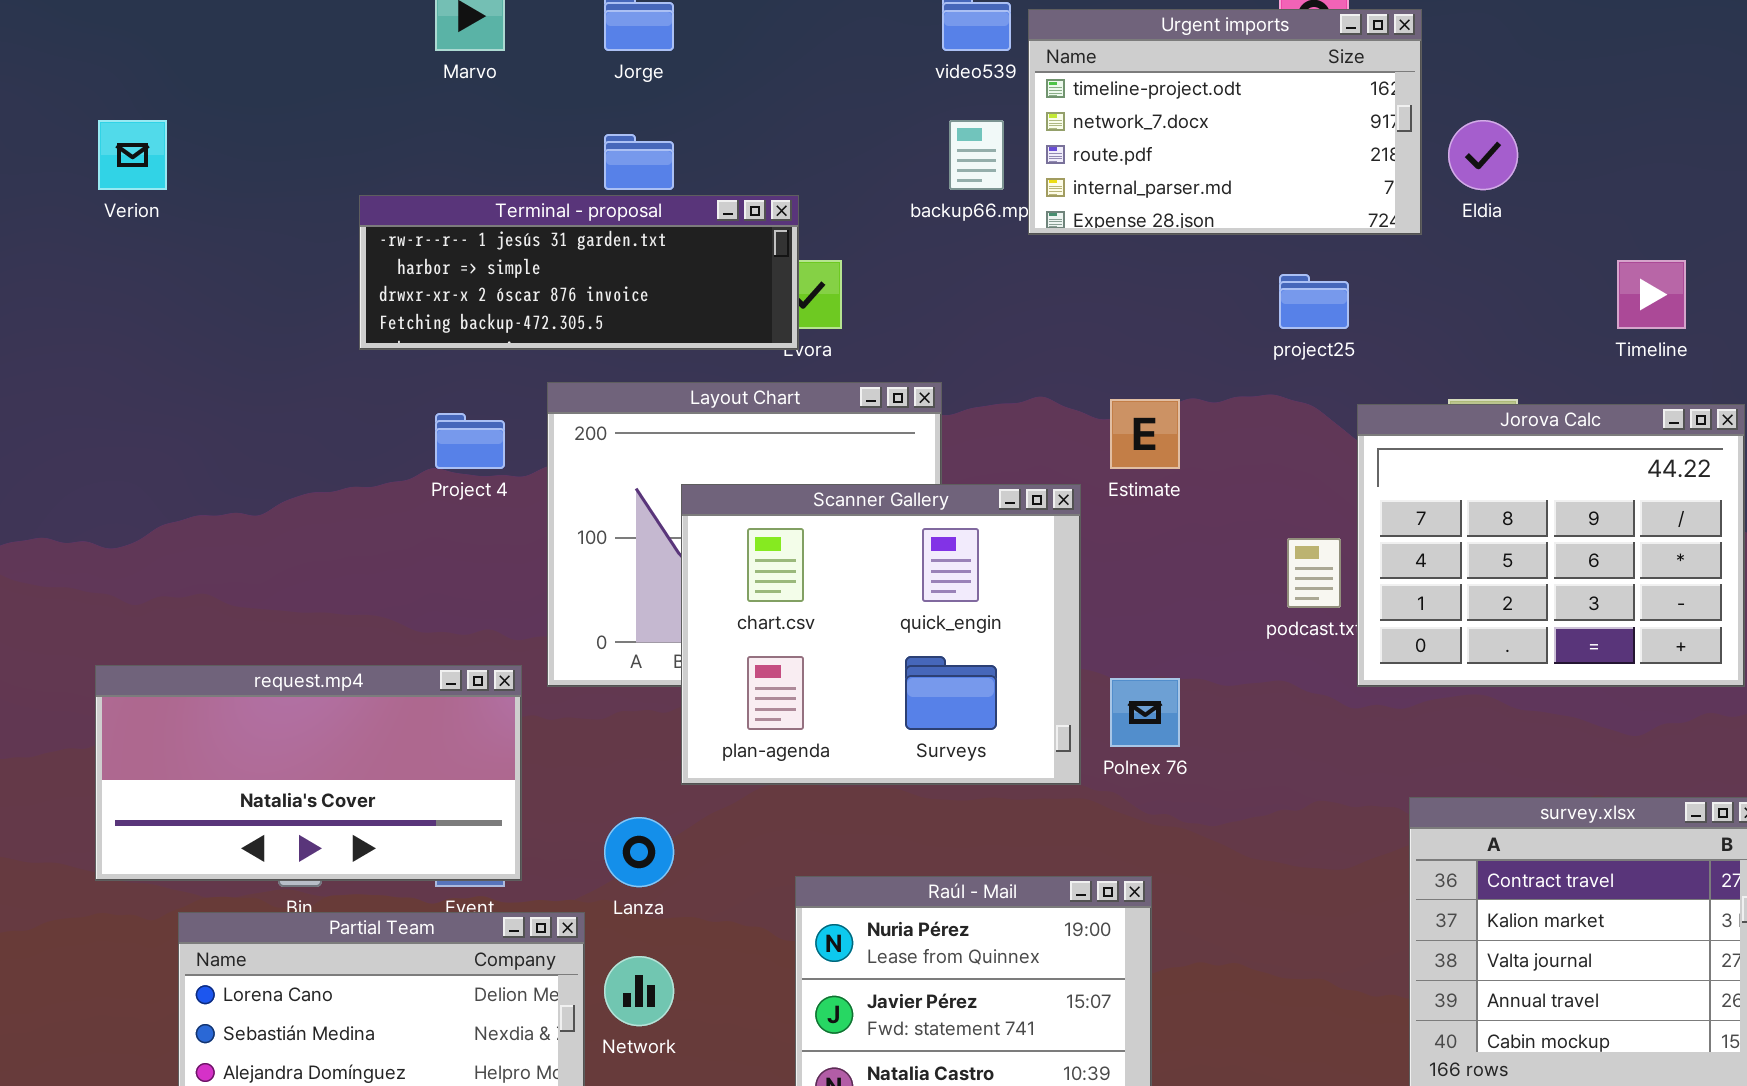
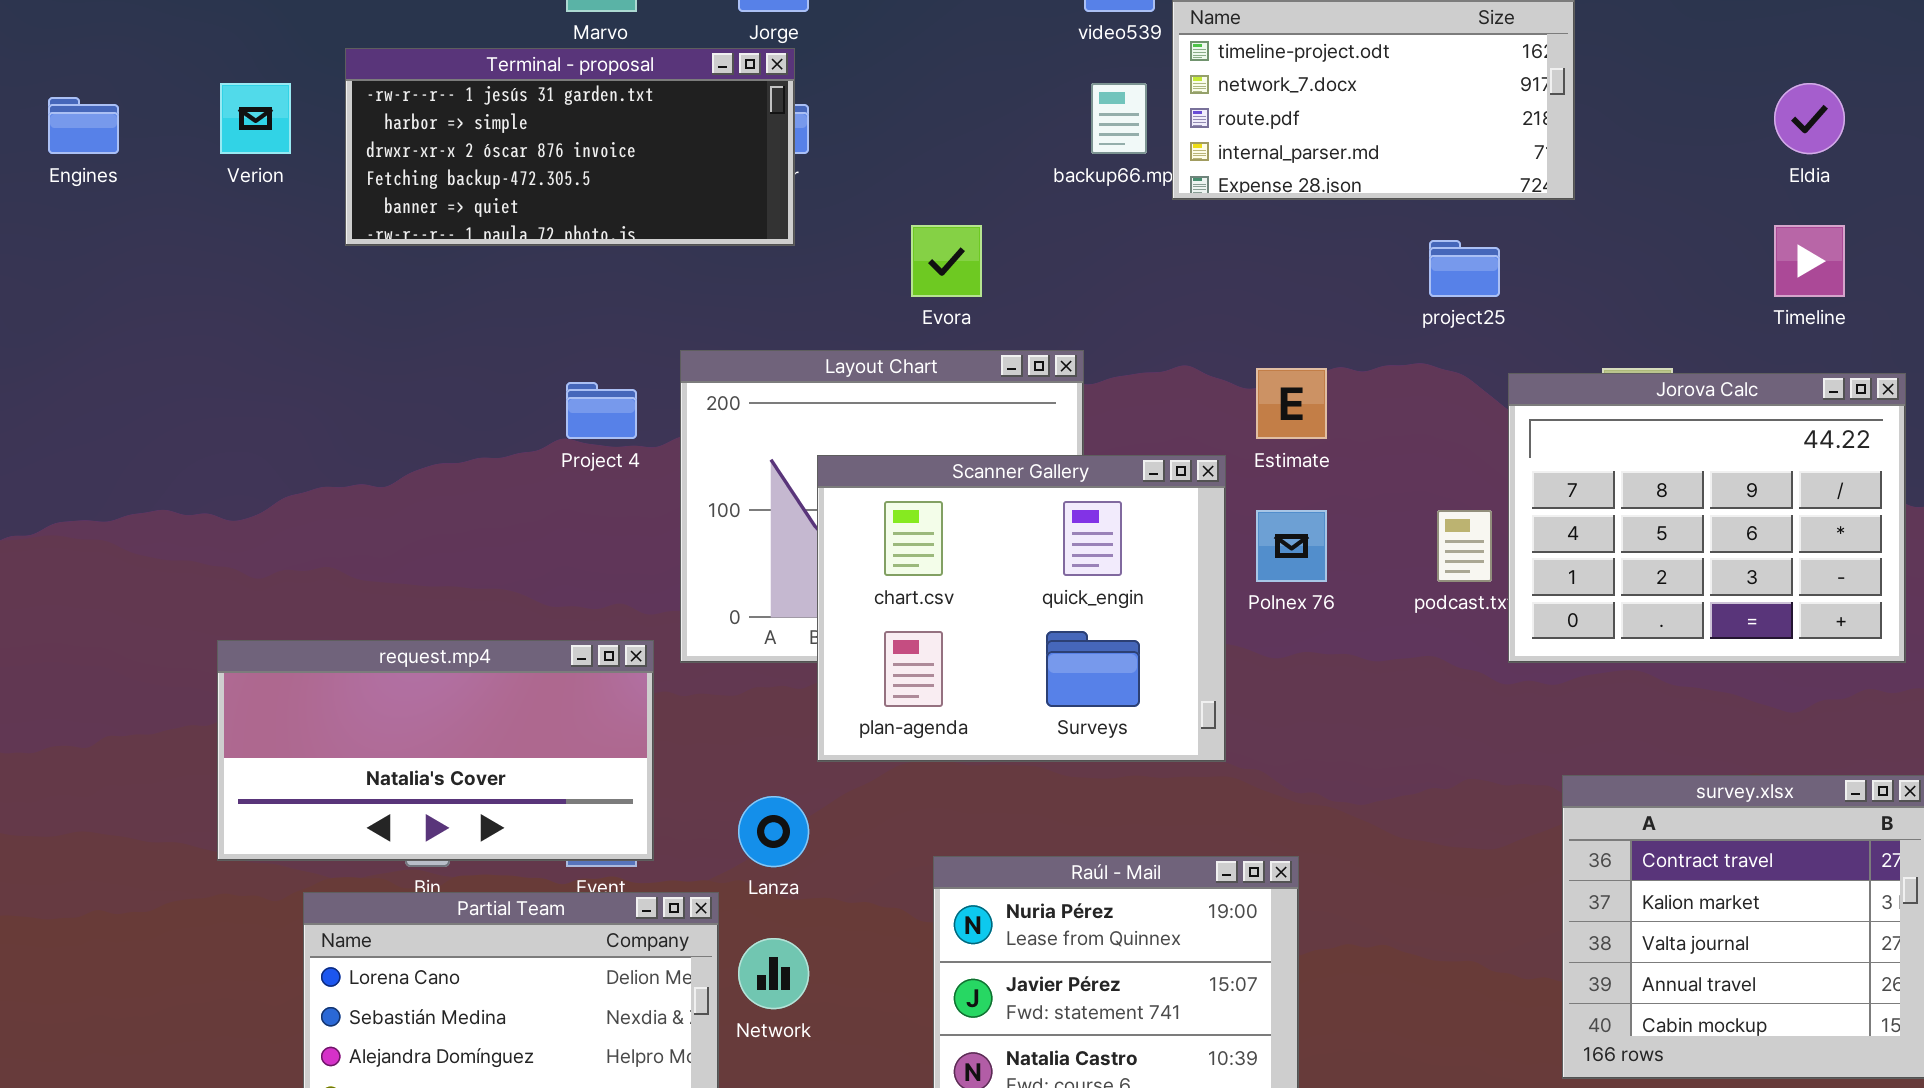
Eldia: [1448,120,1518,190] -> [1774,83,1845,154], moved
Terminal - proposal: [359,195,799,350] -> [345,48,795,246], moved, resized
Polnex 76: [1110,678,1180,747] -> [1256,510,1327,582], moved

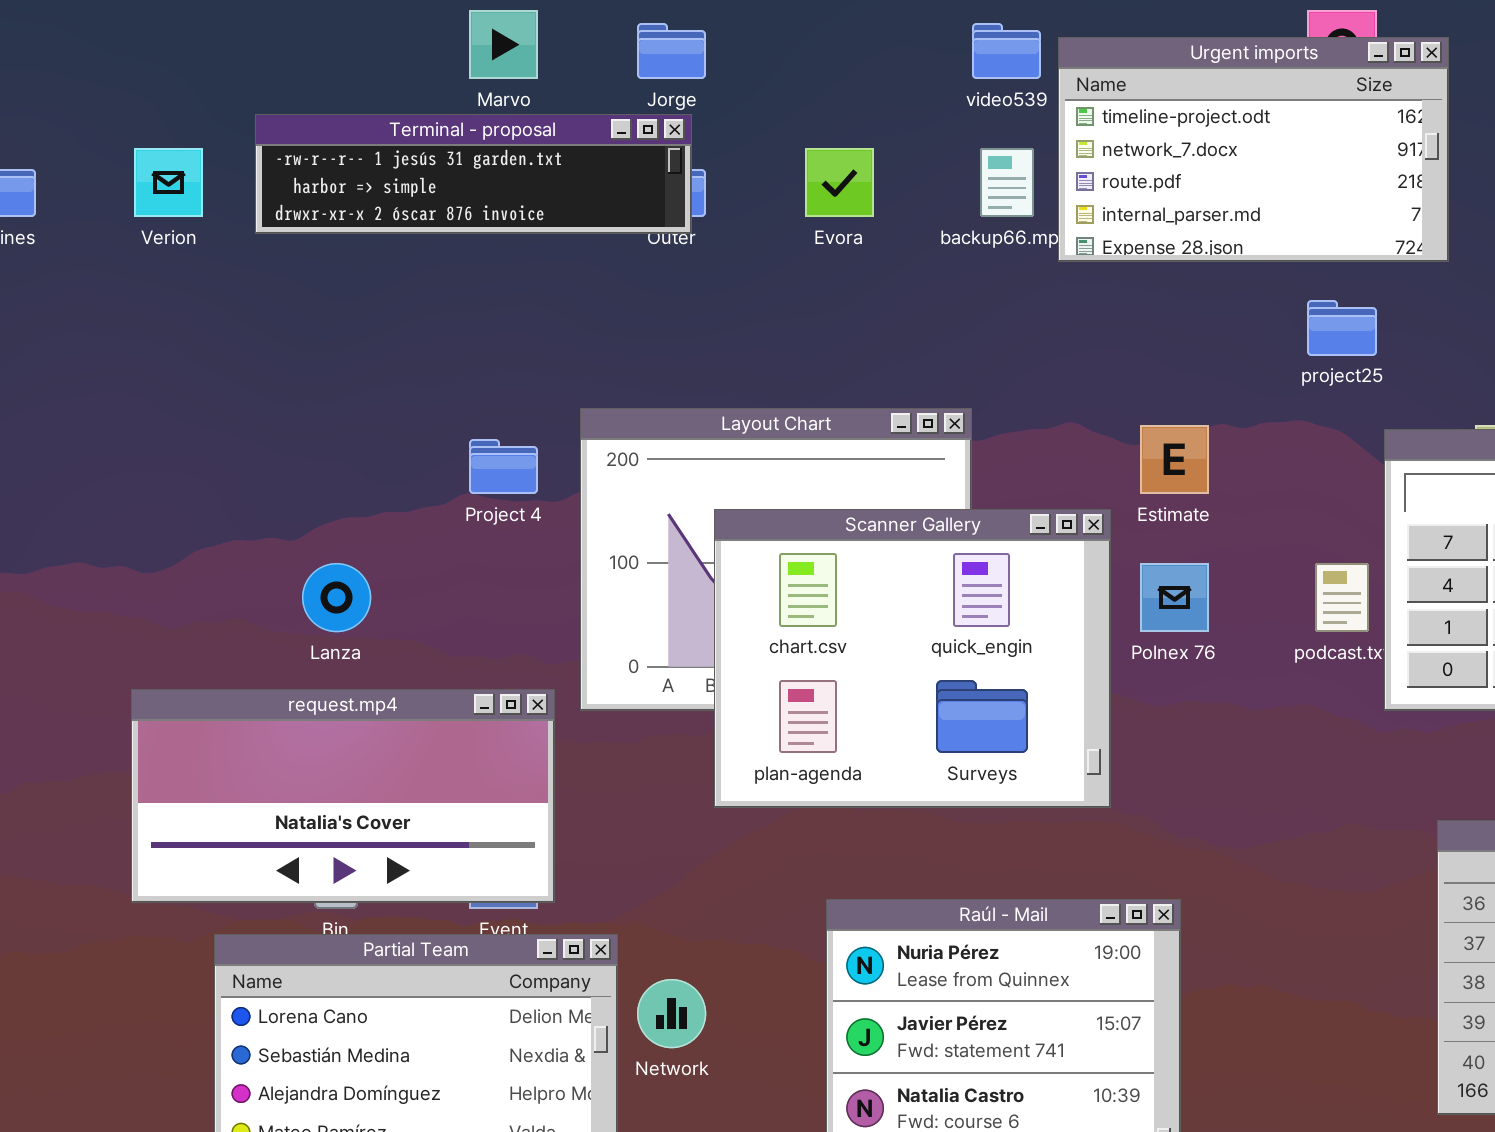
Terminal - proposal: [345,48,795,246] -> [255,114,692,234], resized
Evora: [911,225,982,297] -> [805,148,874,217], moved
Lanza: [738,796,809,867] -> [302,563,371,632], moved

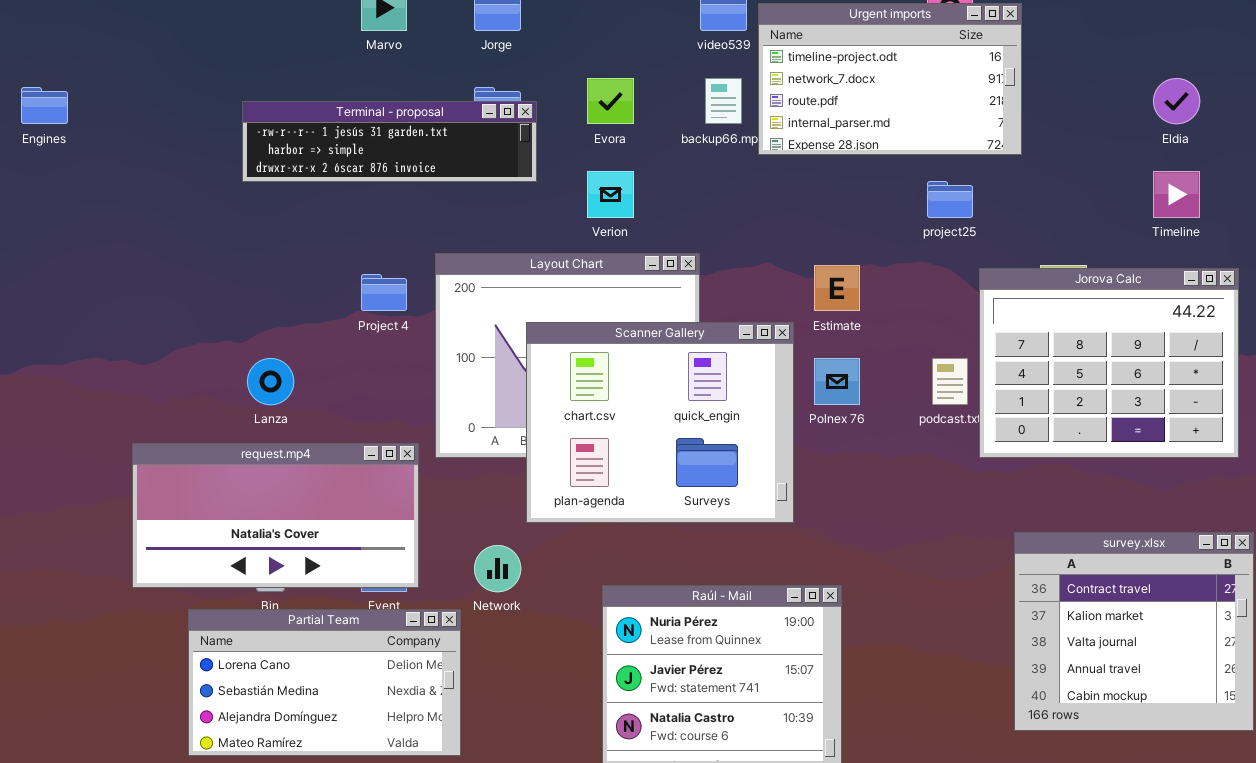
Terminal - proposal: [255,114,692,234] -> [242,101,537,182], moved
Verion: [134,148,203,217] -> [587,171,634,218], moved
Network: [637,979,706,1048] -> [474,545,521,592], moved

